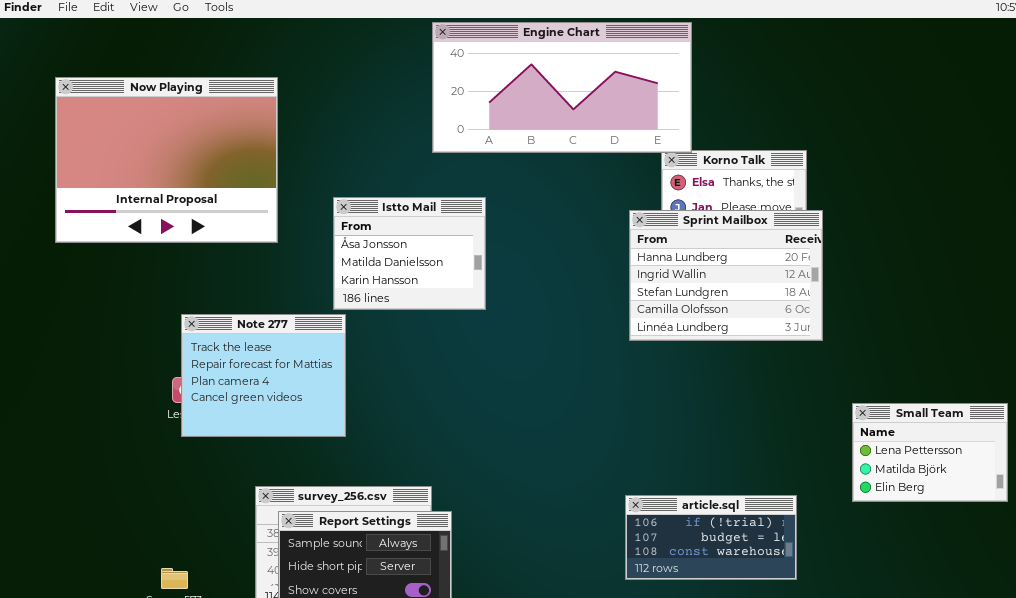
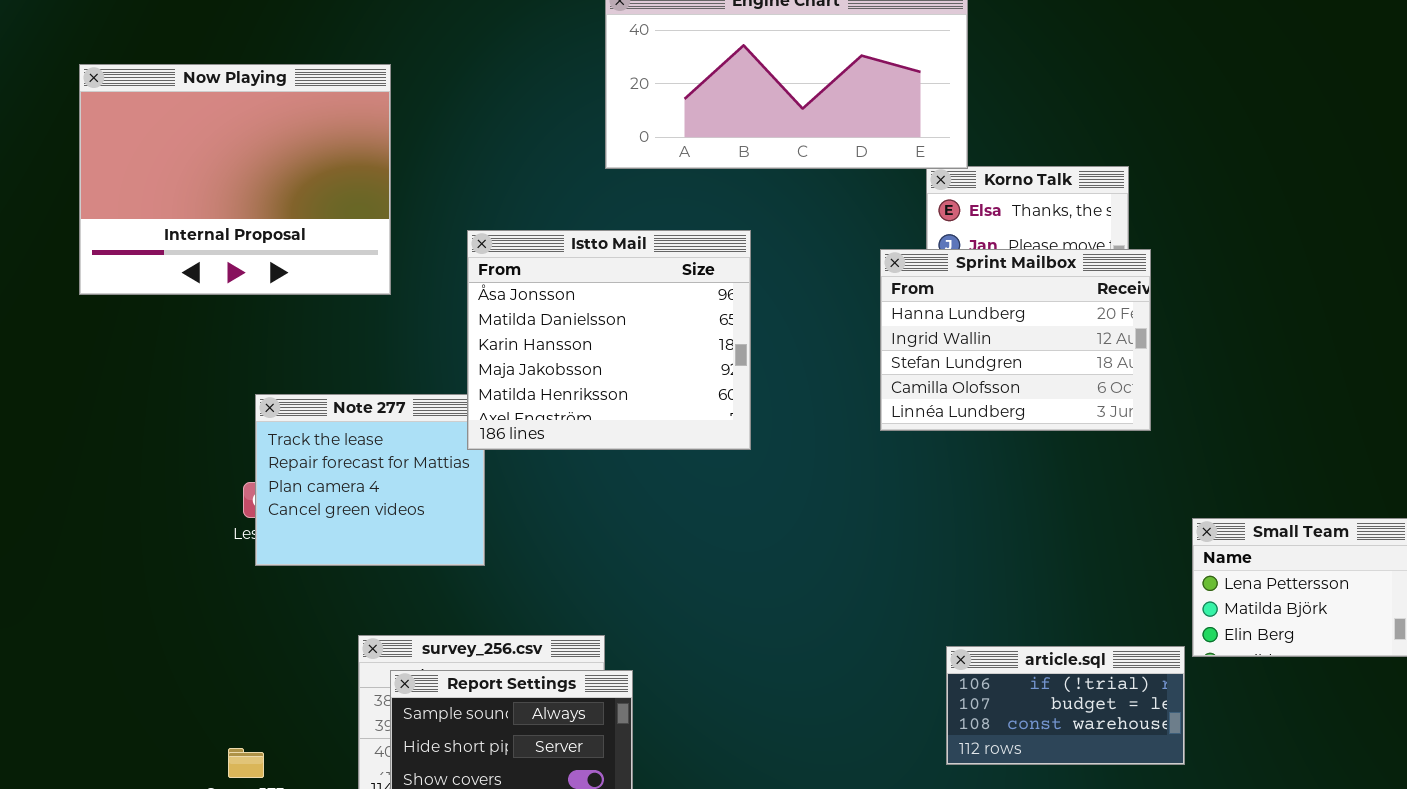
Istto Mail: [333,197,486,310] -> [467,230,751,450], resized
article.sql: [625,495,797,580] -> [946,646,1185,765], moved

